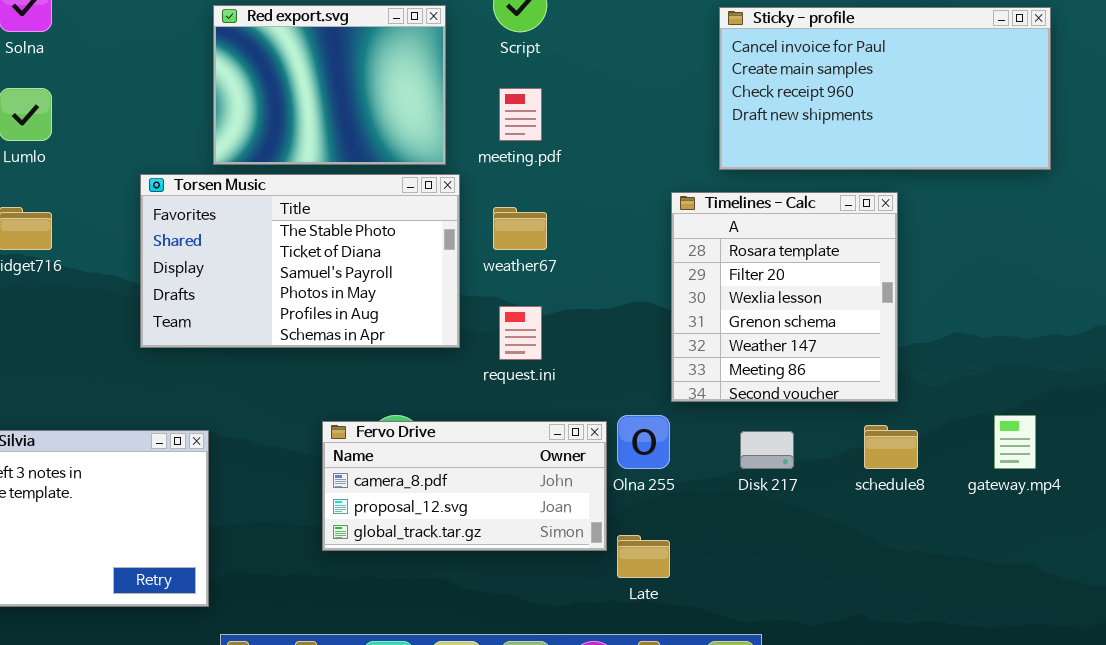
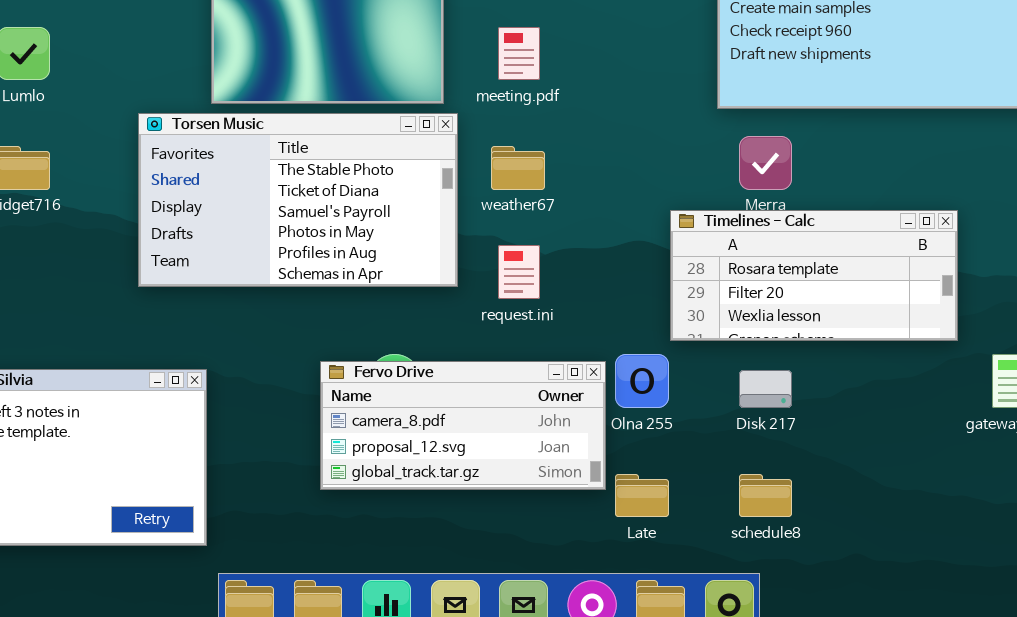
Timelines - Calc: [671,192,898,402] -> [670,210,958,341], resized
schedule8: [864,425,918,469] -> [739,474,792,517], moved

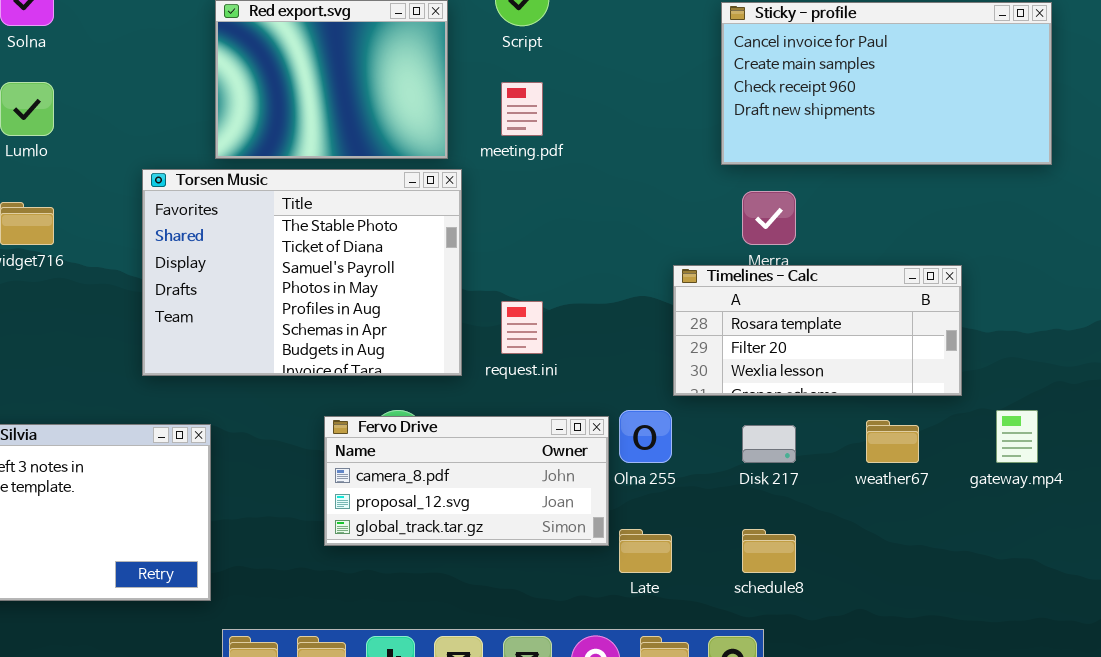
Torsen Music: [138,113,458,287] -> [142,169,462,376], resized
weather67: [491,146,545,190] -> [866,420,919,463], moved

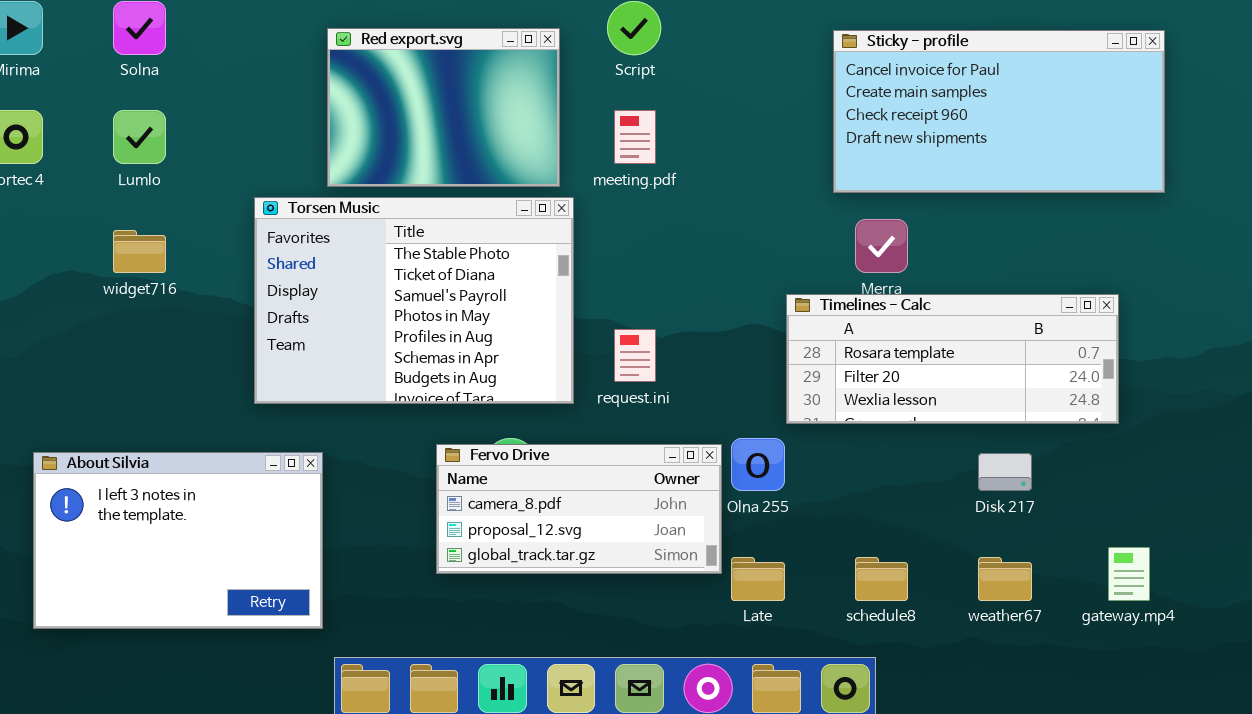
Timelines - Calc: [673,265,962,396] -> [786,294,1119,424], resized
gateway.mp4: [996,410,1038,463] -> [1108,547,1150,601], moved
weather67: [866,420,919,463] -> [978,557,1032,601], moved
Disk 217: [742,425,796,463] -> [978,453,1032,491], moved

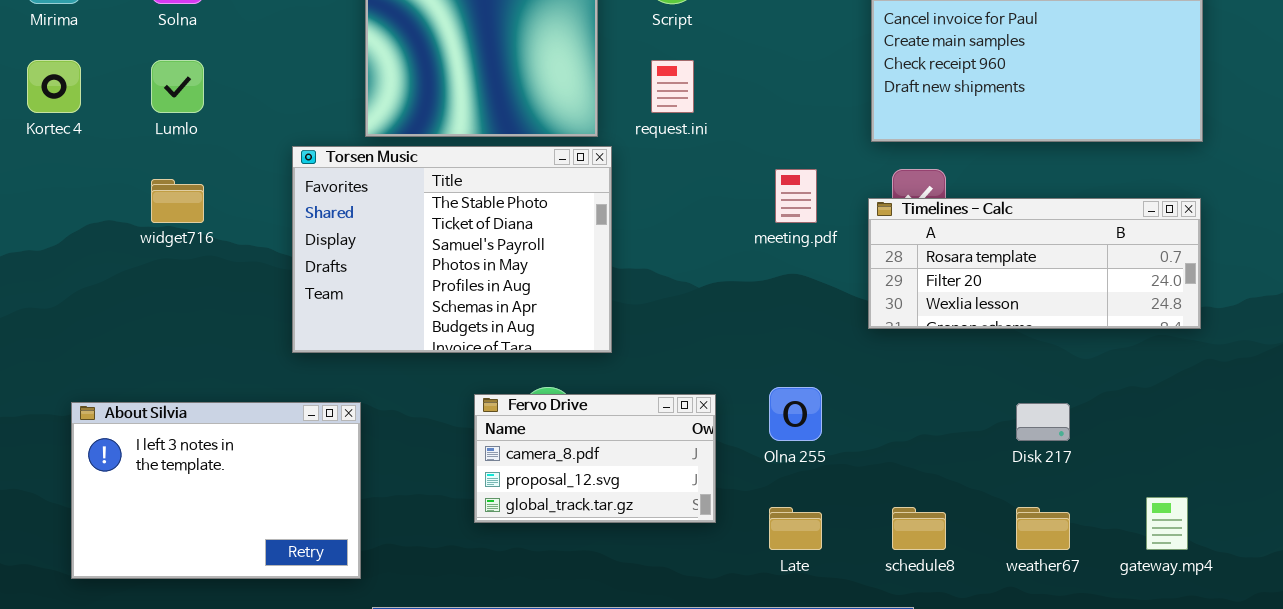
meeting.pdf: [614,110,656,164] -> [775,169,817,223], moved
Timelines - Calc: [786,294,1119,424] -> [868,198,1201,329], moved
request.ini: [614,329,656,382] -> [651,60,694,113], moved
Fervo Drive: [436,444,722,574] -> [474,394,716,523], resized

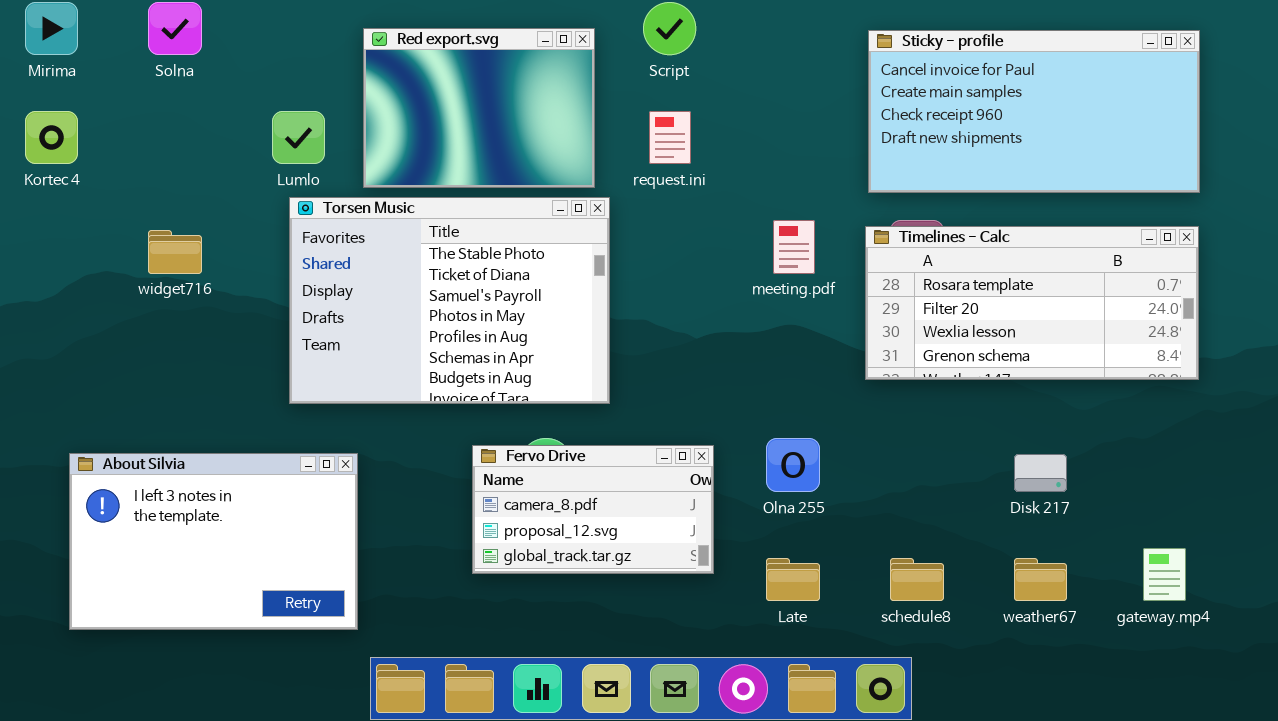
Lumlo: [151,60,204,113] -> [272,111,325,164], moved
Timelines - Calc: [868,198,1201,329] -> [865,226,1199,380], resized

